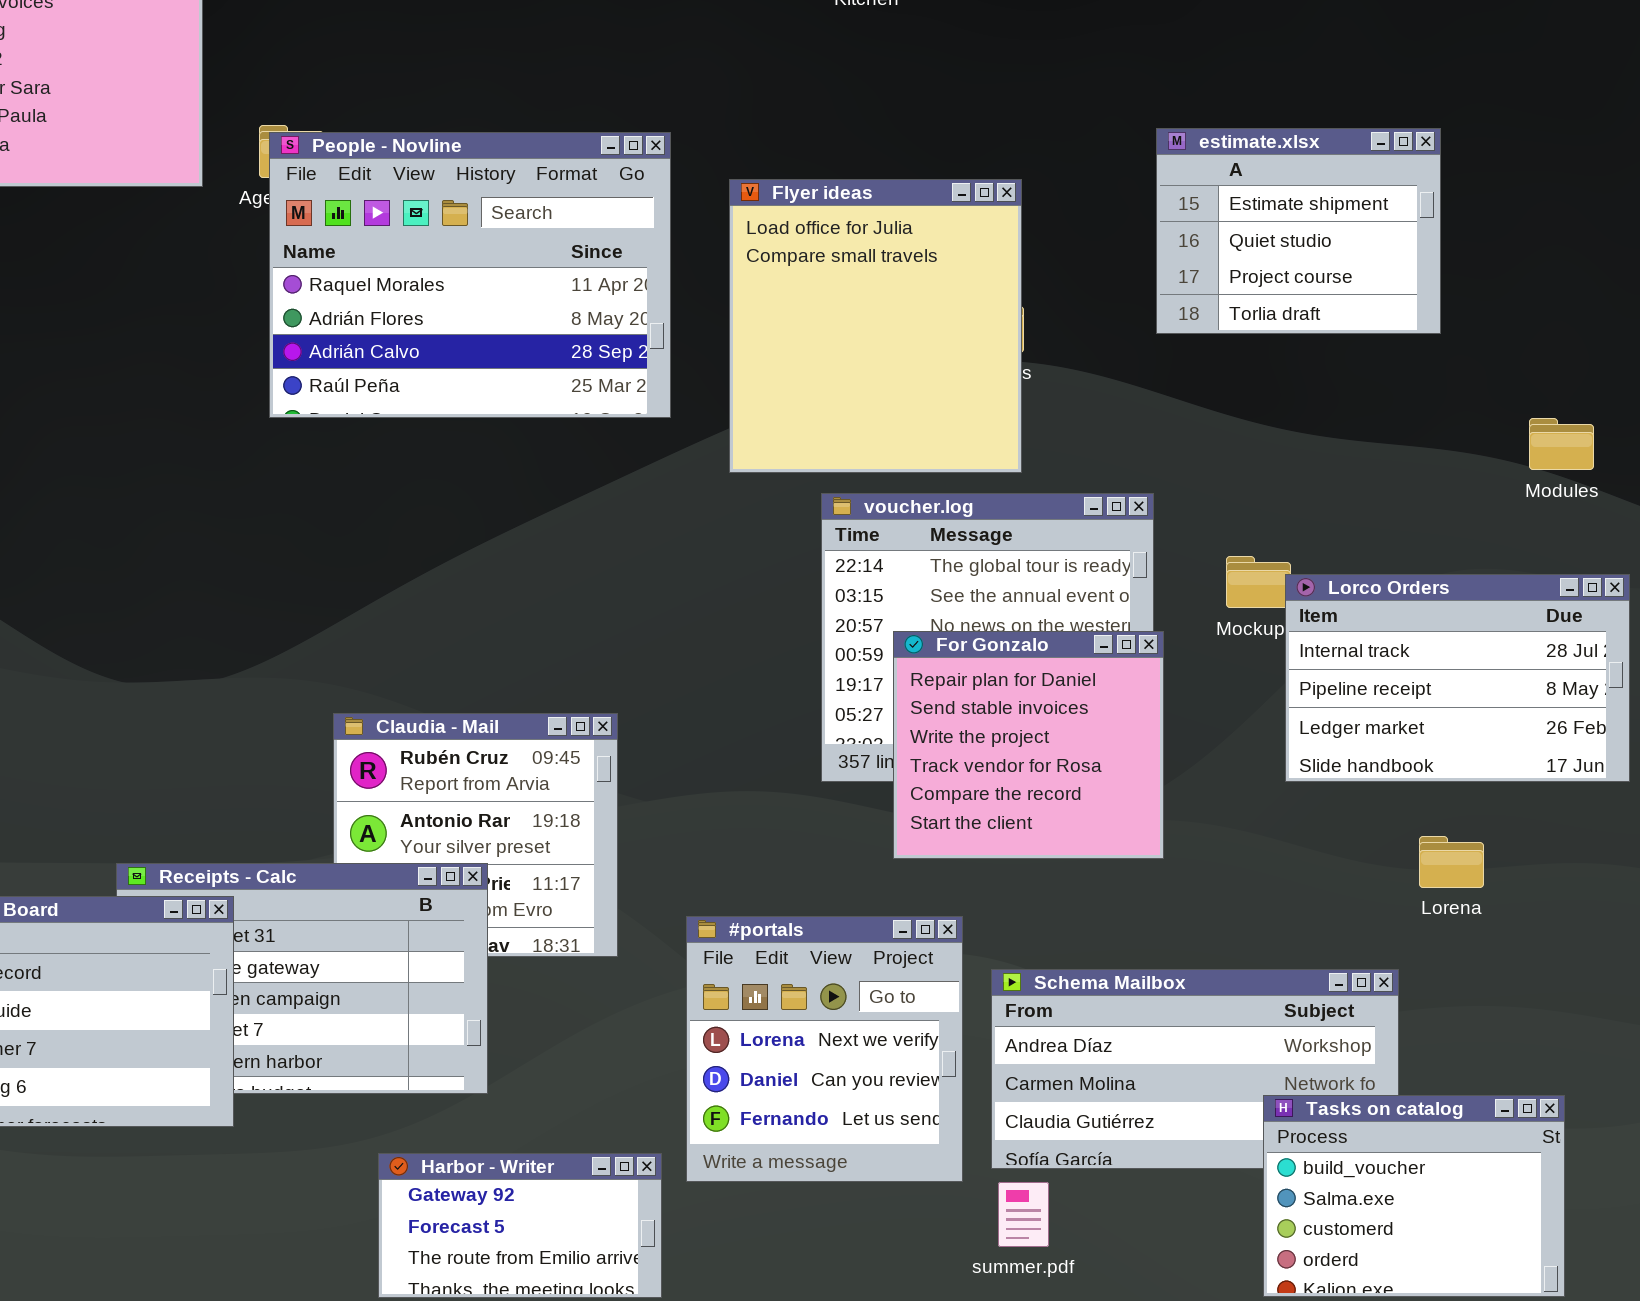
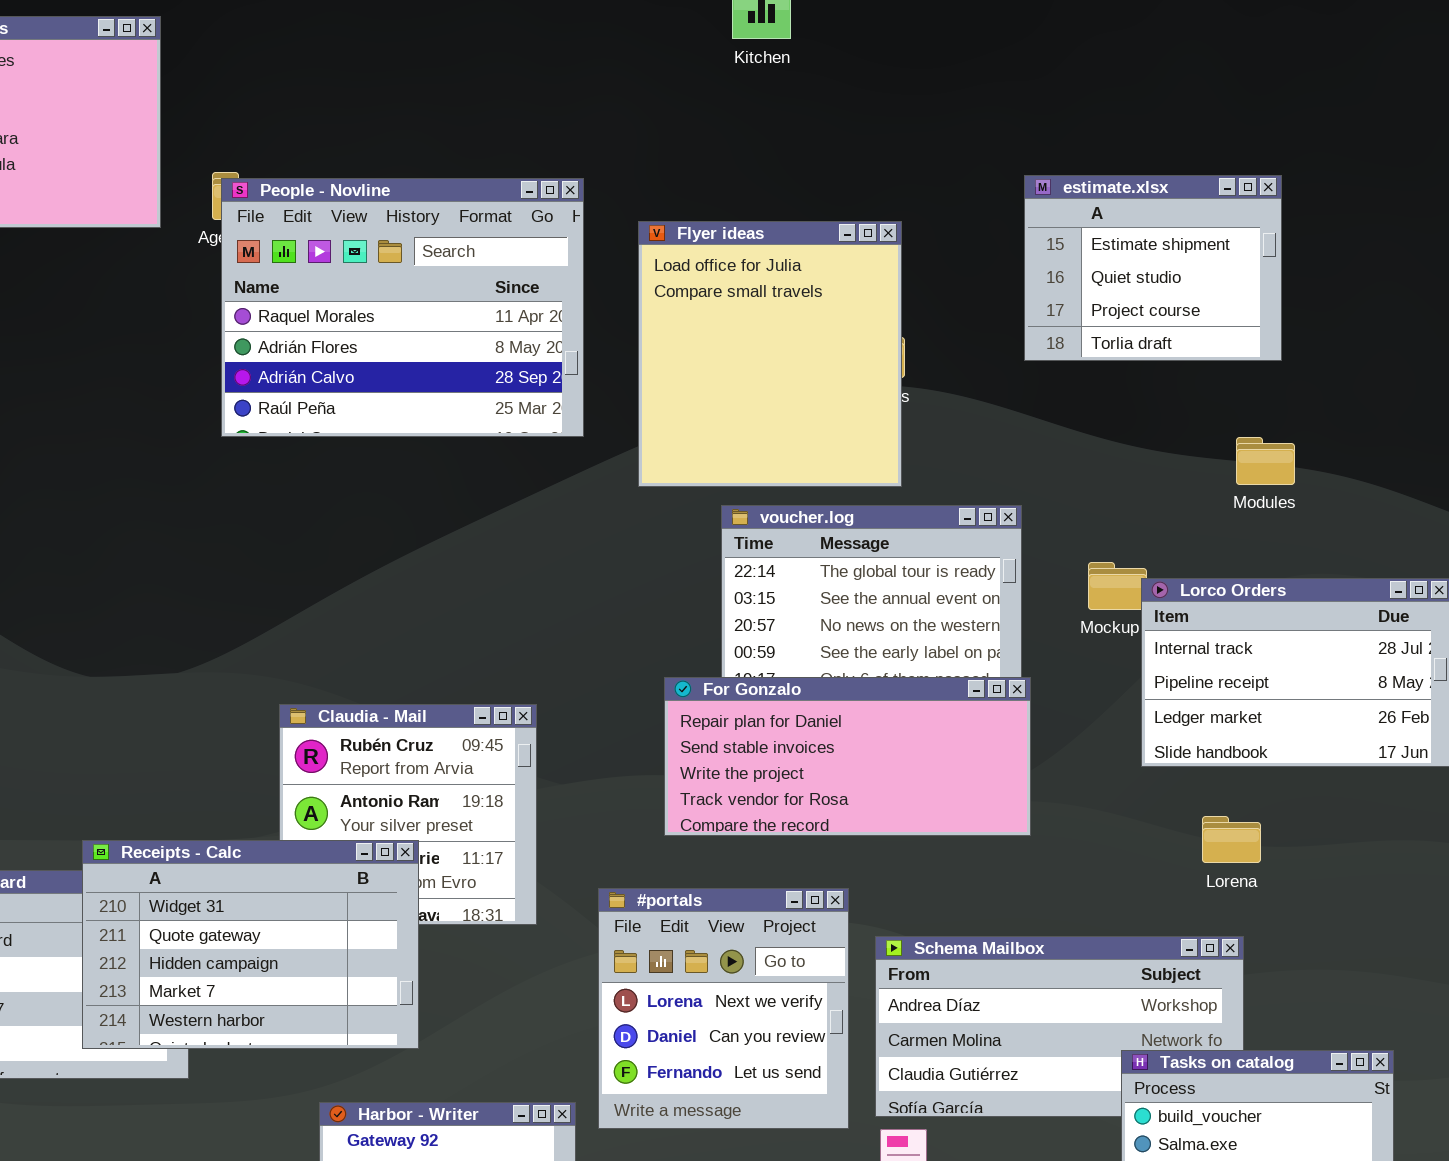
Modules: [1529,418,1594,470] -> [1236,437,1295,485], moved
For Gonzalo: [893,631,1164,859] -> [664,677,1031,836], resized
Lorena: [1419,836,1484,888] -> [1202,816,1261,863], moved
Receipts - Calc: [116,863,488,1094] -> [82,840,419,1049], raised

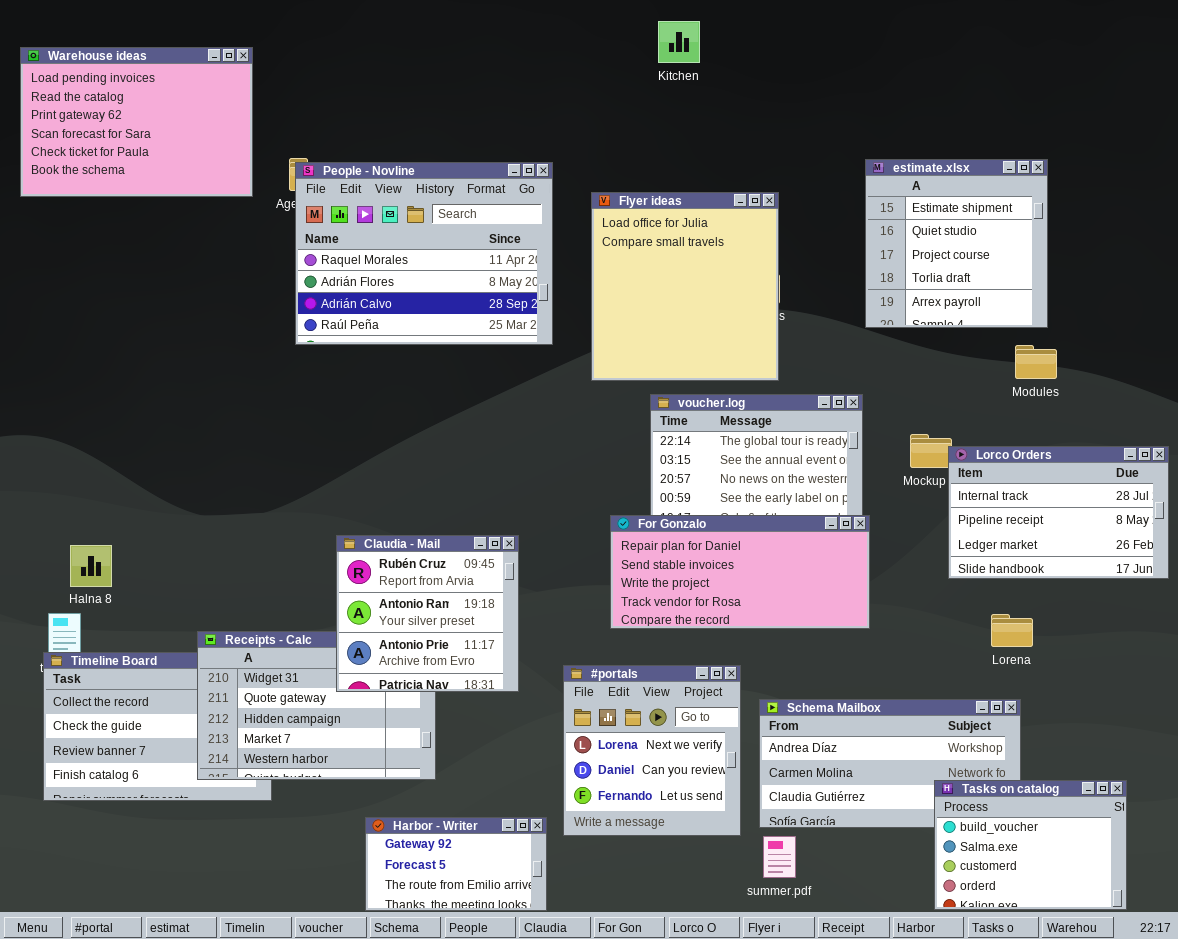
estimate.xlsx: [1024,175,1282,361] -> [865,159,1048,328], resized
Claudia - Mail: [279,704,537,925] -> [336,535,519,692], raised

